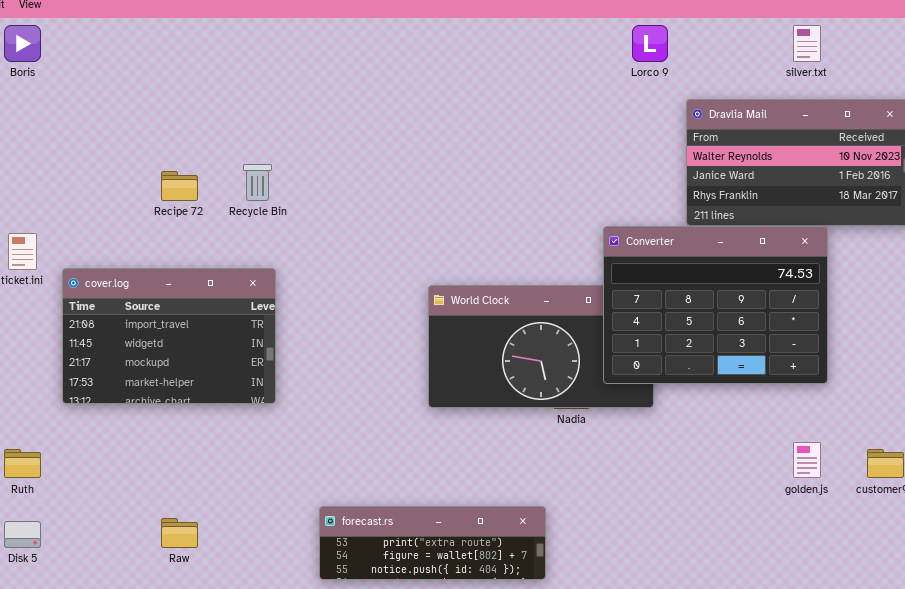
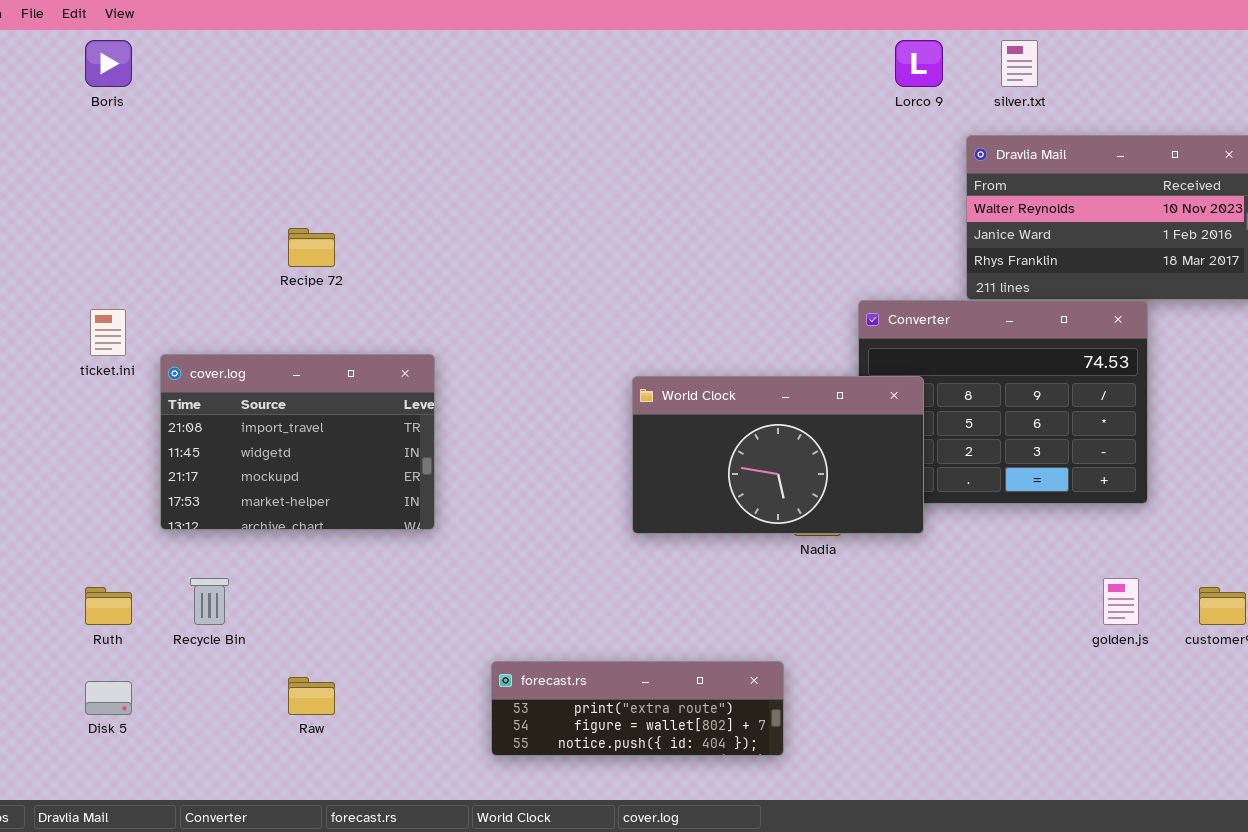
silver.txt: [793,25,821,62] -> [1001,40,1038,87], moved
Recycle Bin: [243,164,272,201] -> [190,578,229,625], moved
World Clock: [428,285,654,408] -> [632,376,924,534], raised

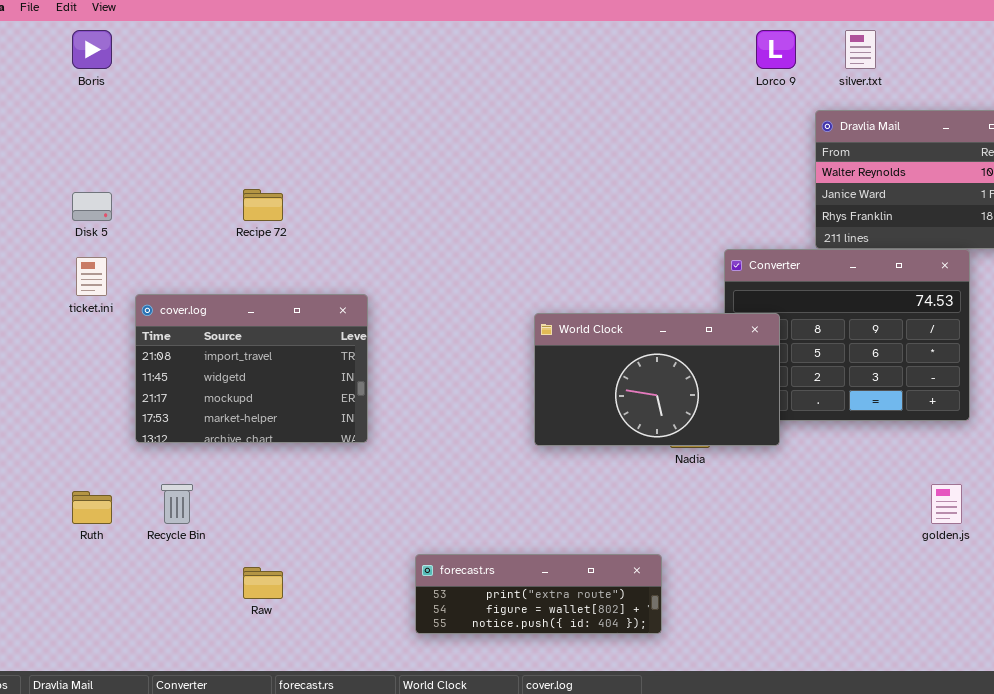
Disk 5: [85,681,132,715] -> [72,192,112,221], moved

